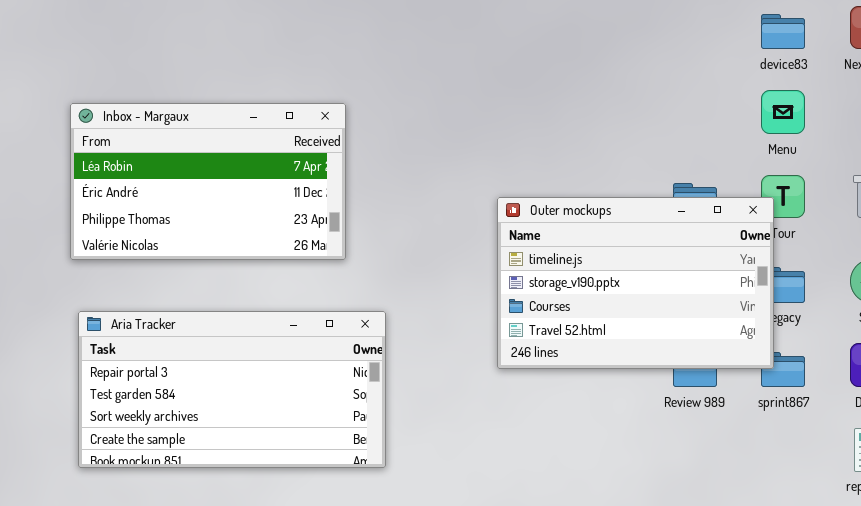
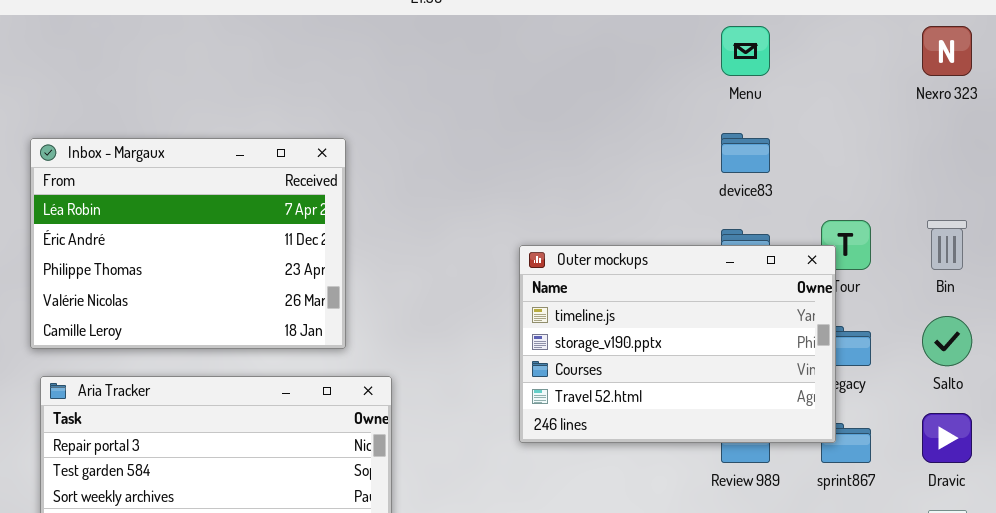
device83: [761,14,805,49] -> [721,133,770,173], moved
Menu: [761,90,805,134] -> [721,26,770,76], moved
Inbox - Margaux: [70,103,346,260] -> [30,138,346,349], resized

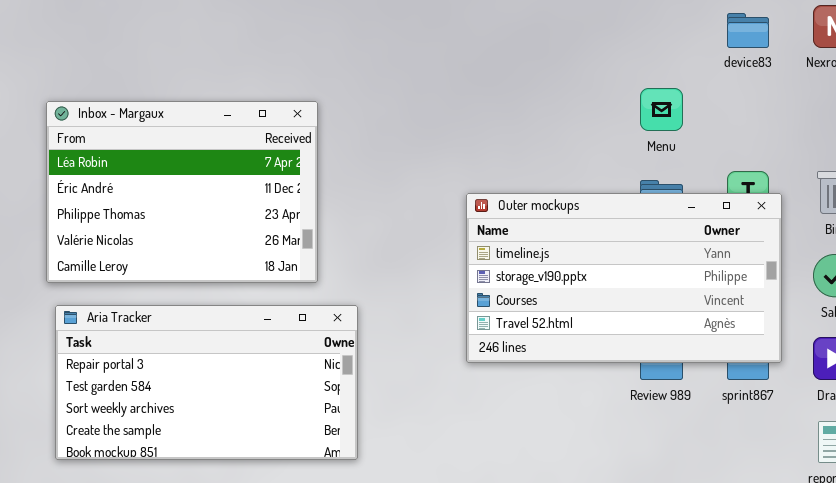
Menu: [721,26,770,76] -> [640,88,683,131], moved
device83: [721,133,770,173] -> [727,13,769,48], moved
Outer mockups: [519,245,836,443] -> [466,193,782,363], resized

